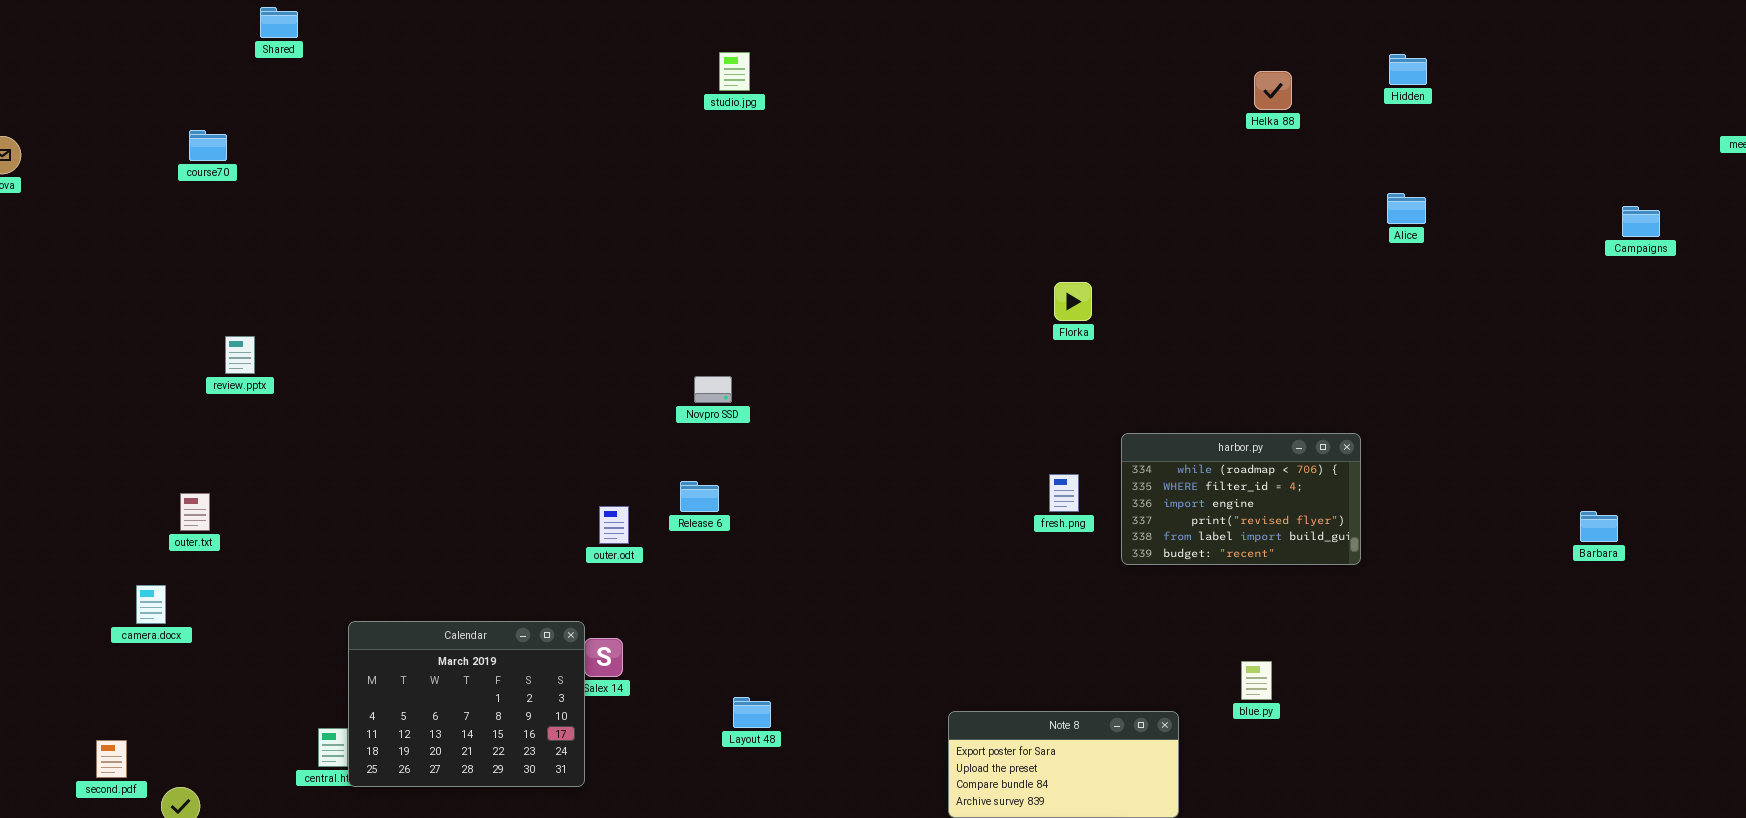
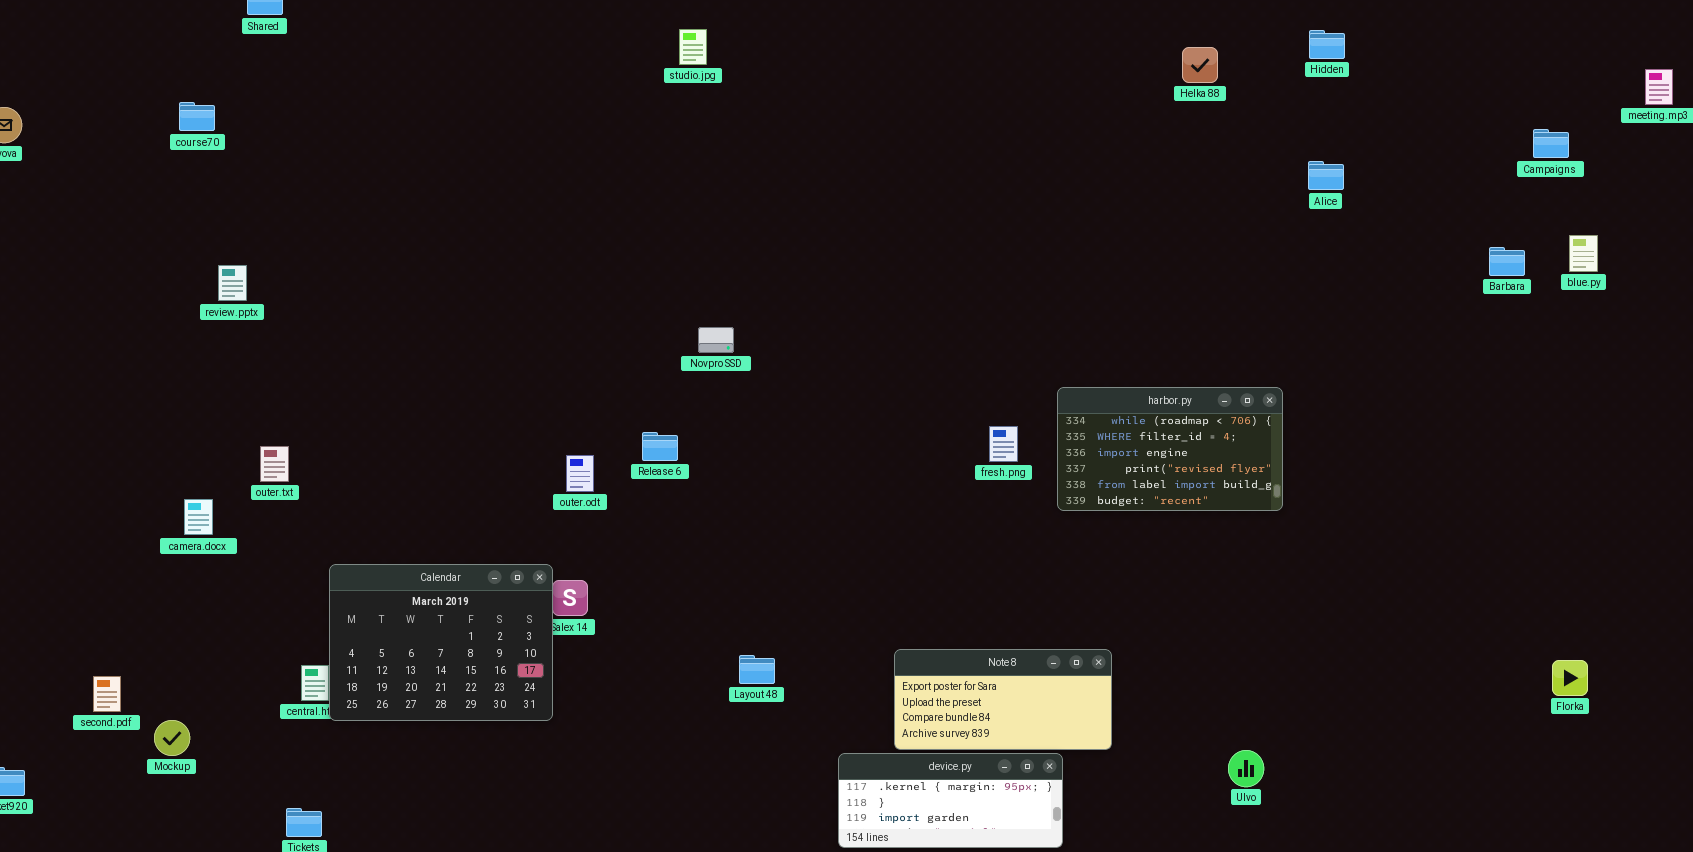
Campaigns: [1622,206,1660,237] -> [1533,129,1569,158], moved
Florka: [1054,282,1092,321] -> [1552,660,1588,696], moved
review.pptx: [225,336,255,374] -> [218,265,247,301], moved
Novpro SSD: [694,376,732,403] -> [698,327,734,353], moved
outer.txt: [180,493,210,531] -> [260,446,289,482], moved
Barbara: [1580,511,1618,542] -> [1489,247,1525,276], moved
camera.docx: [136,585,166,624] -> [184,499,213,535], moved
blue.py: [1241,661,1272,700] -> [1569,235,1598,272], moved
Layout 48: [733,697,771,728] -> [739,655,775,684], moved

